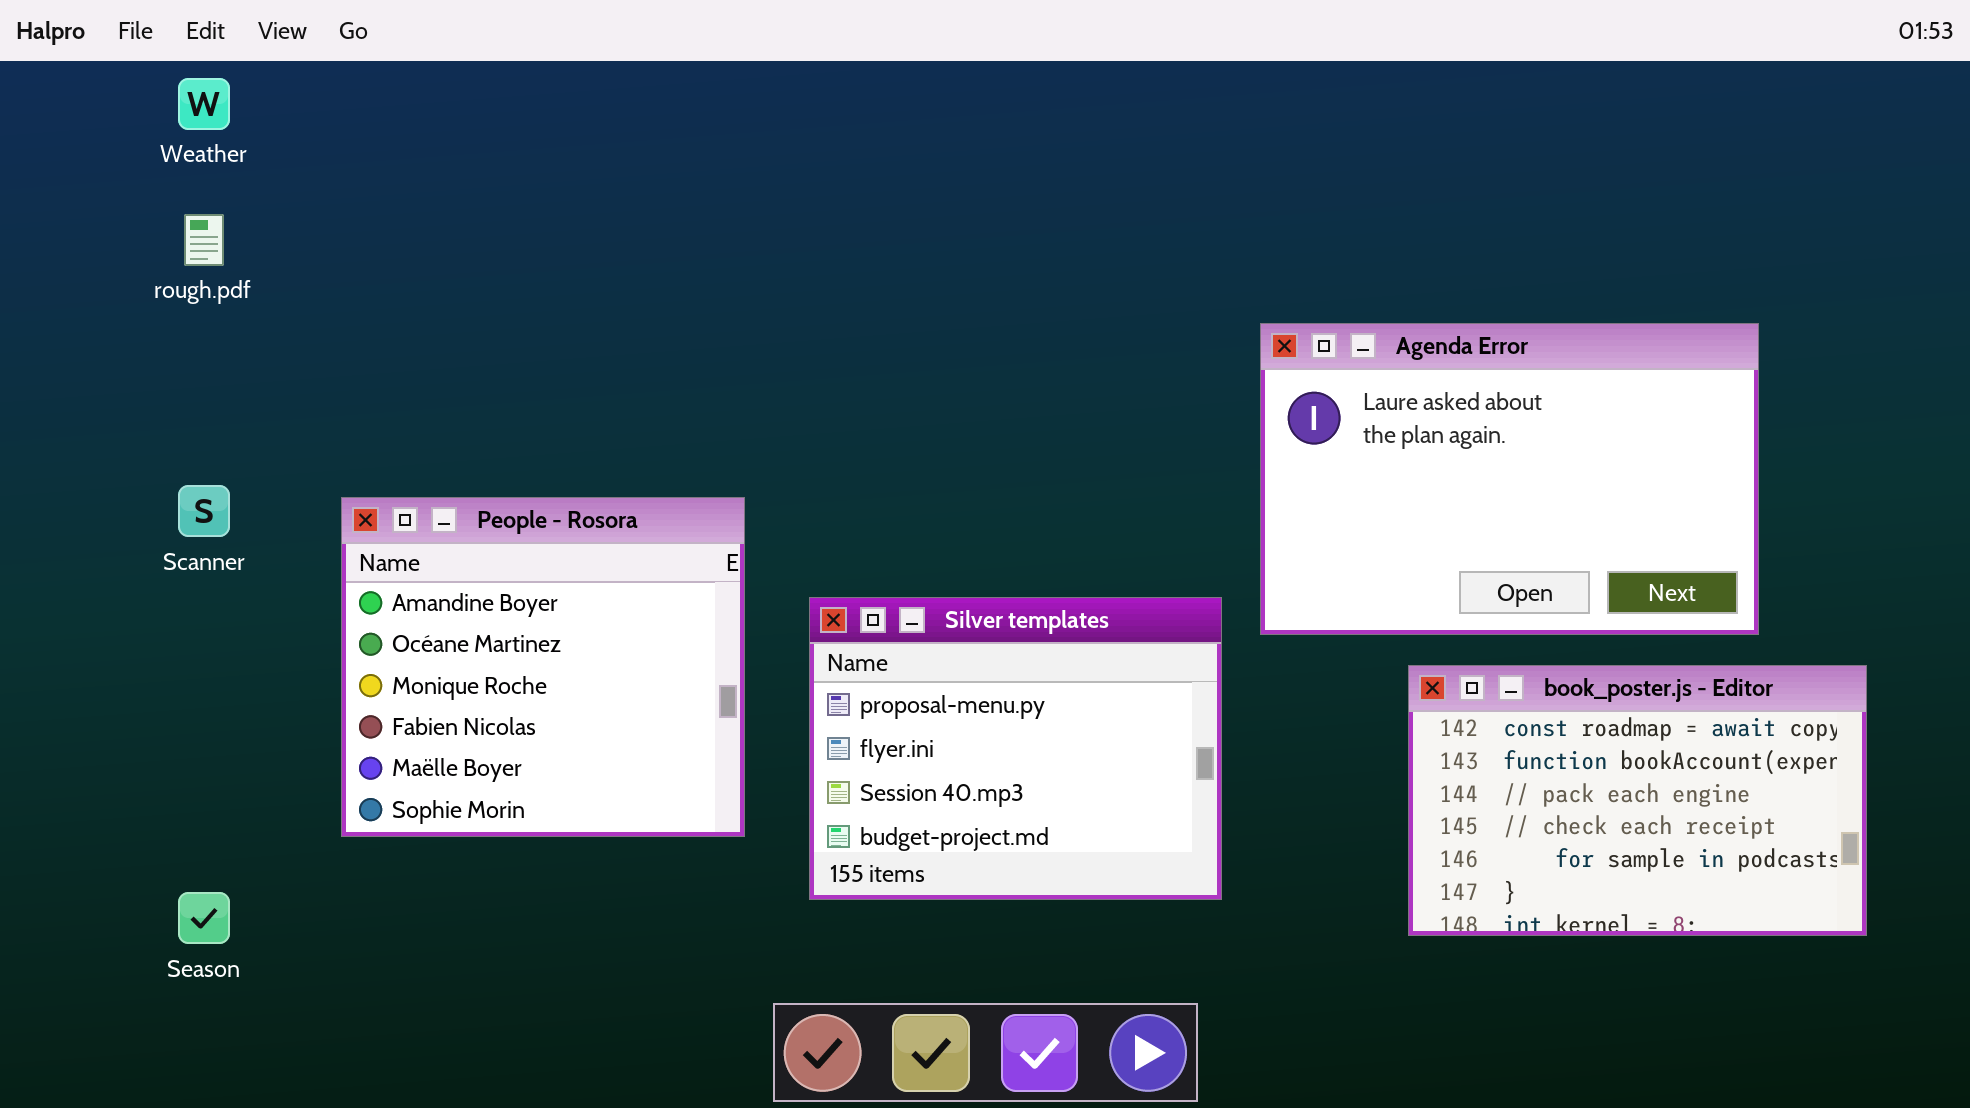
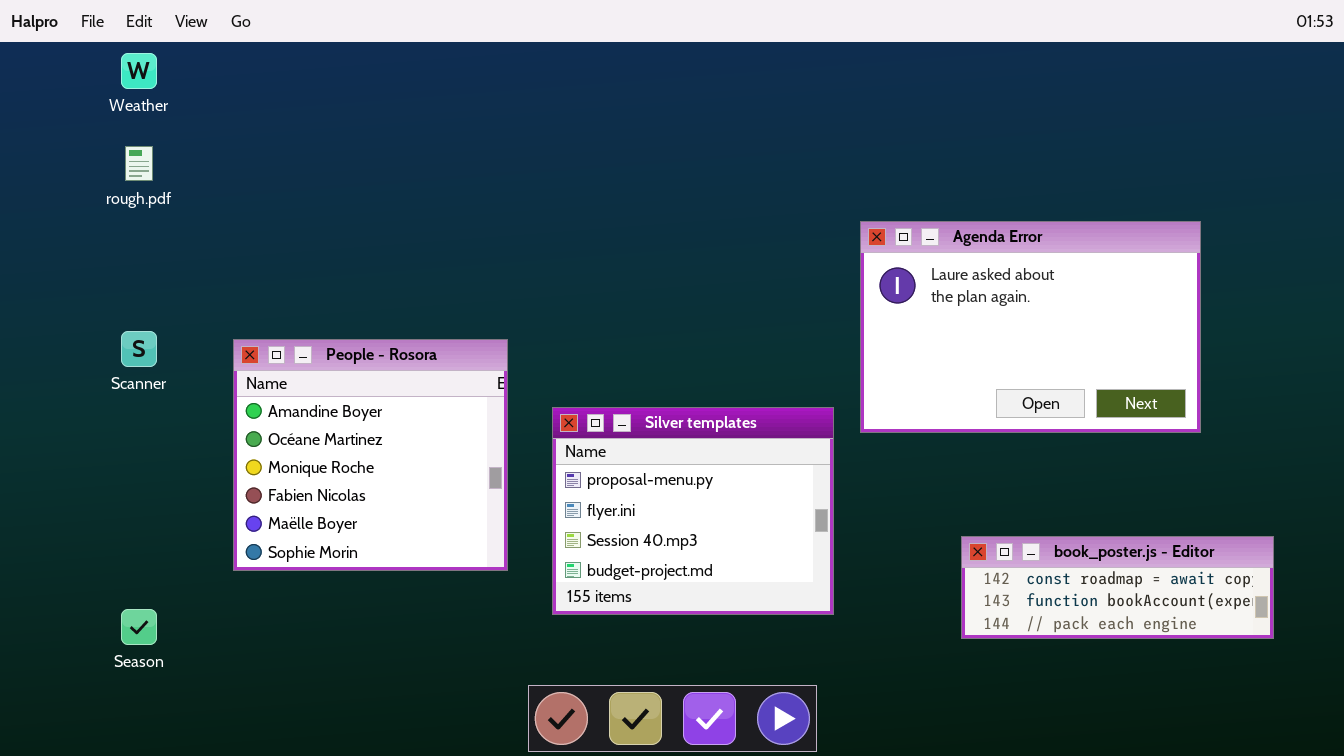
book_poster.js - Editor: [1408,665,1867,936] -> [961,536,1274,639], resized

